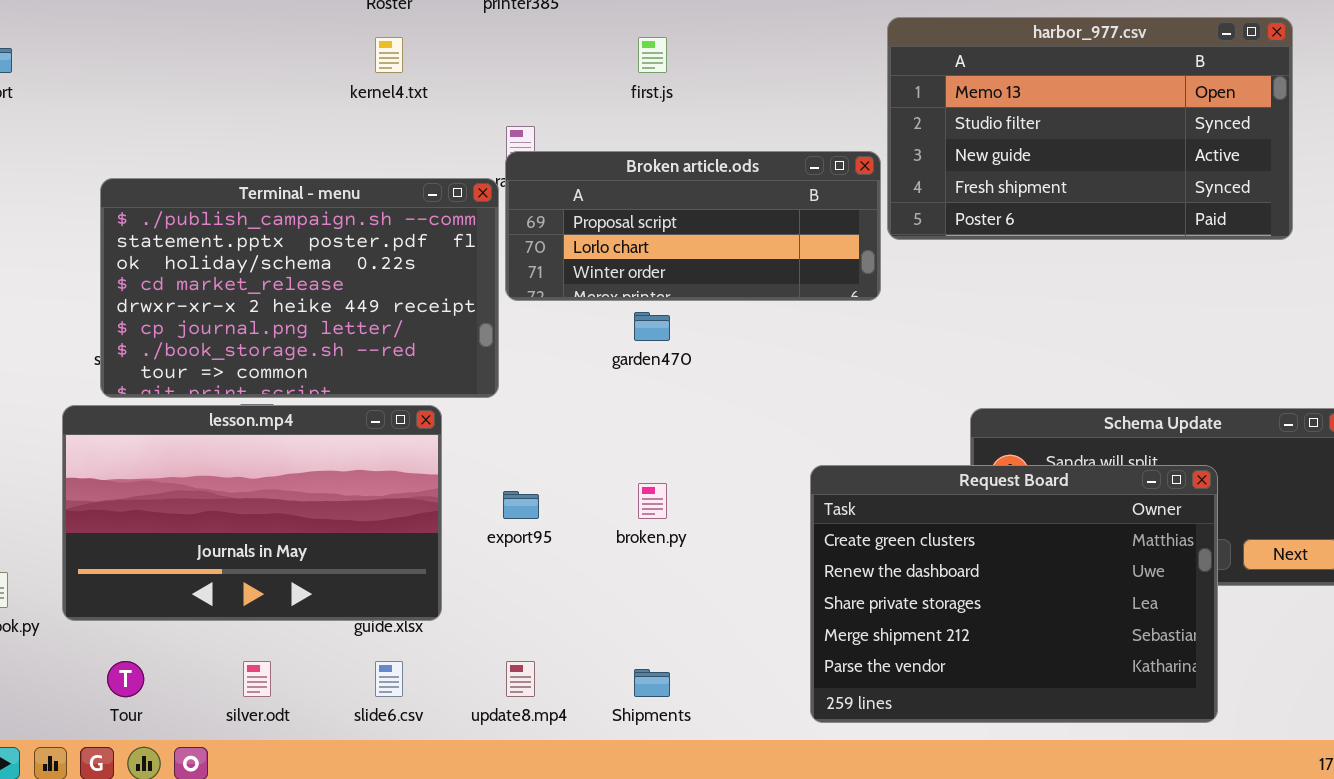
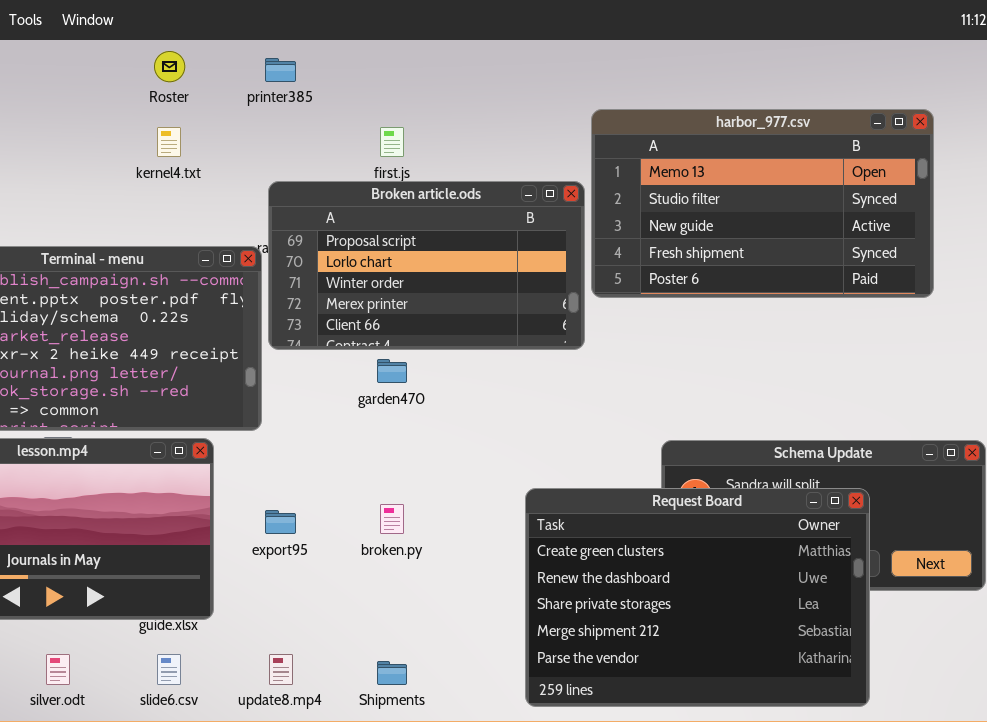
Broken article.ods: [505,151,881,301] -> [268,181,585,350], resized

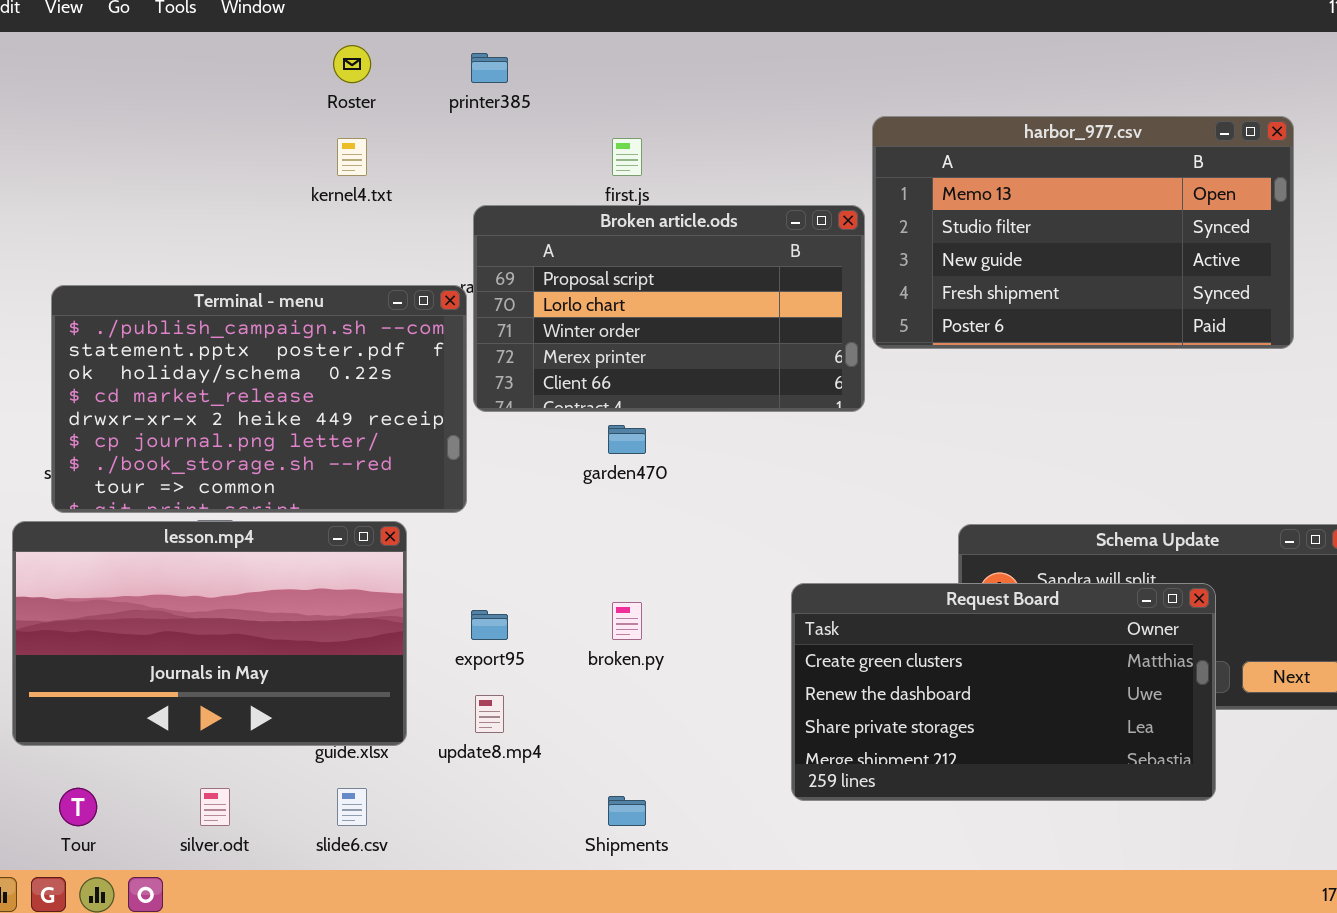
Request Board: [525,488,870,707] -> [791,583,1216,801], resized
update8.mp4: [269,654,293,685] -> [475,695,504,733], moved

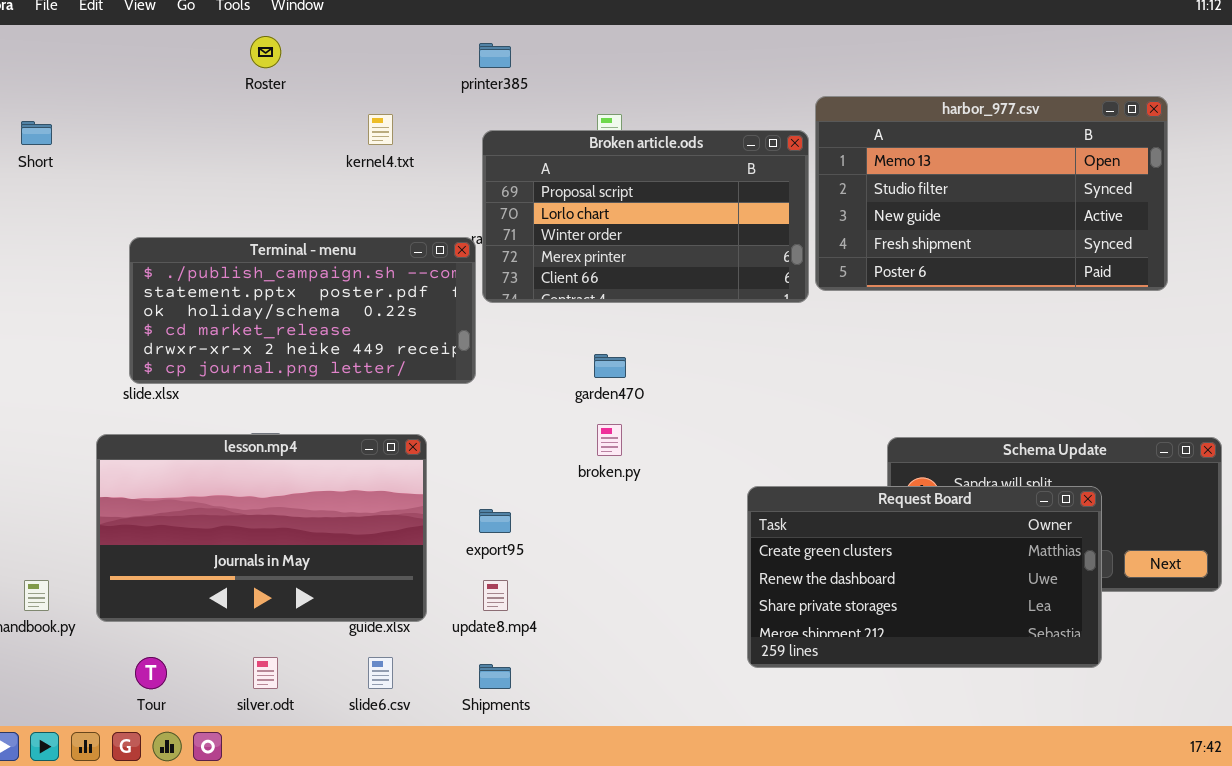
Roster: [333,45,371,83] -> [250,36,281,68], moved
Broken article.ods: [473,205,865,412] -> [482,130,809,303], moved
Terminal - menu: [51,285,467,513] -> [129,237,476,384], resized
broken.py: [612,602,642,640] -> [597,424,622,456], moved
Shipments: [608,796,646,826] -> [479,664,511,689], moved

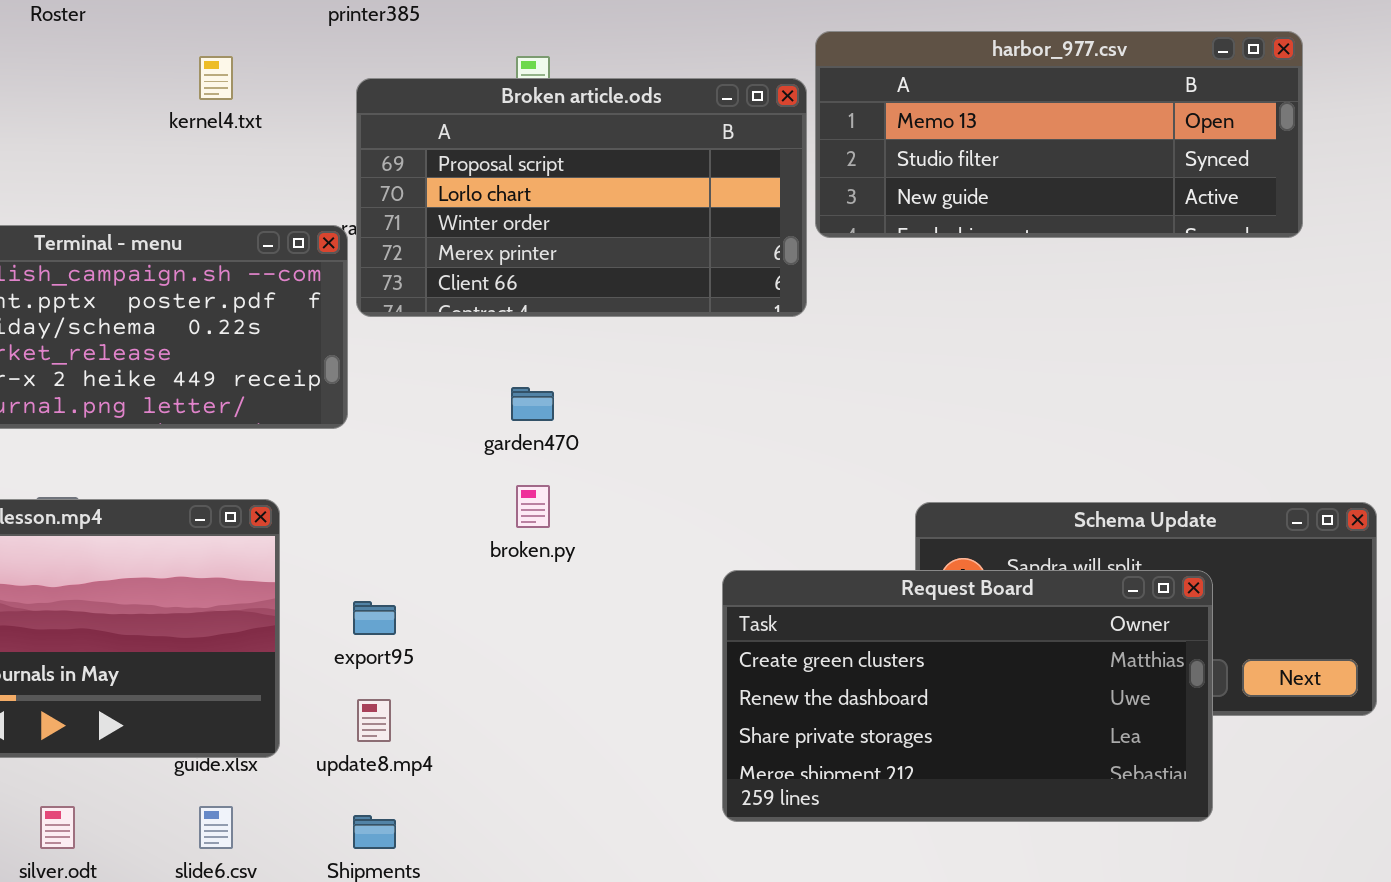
harbor_977.csv: [815,96,1168,291] -> [815,31,1303,238], resized

